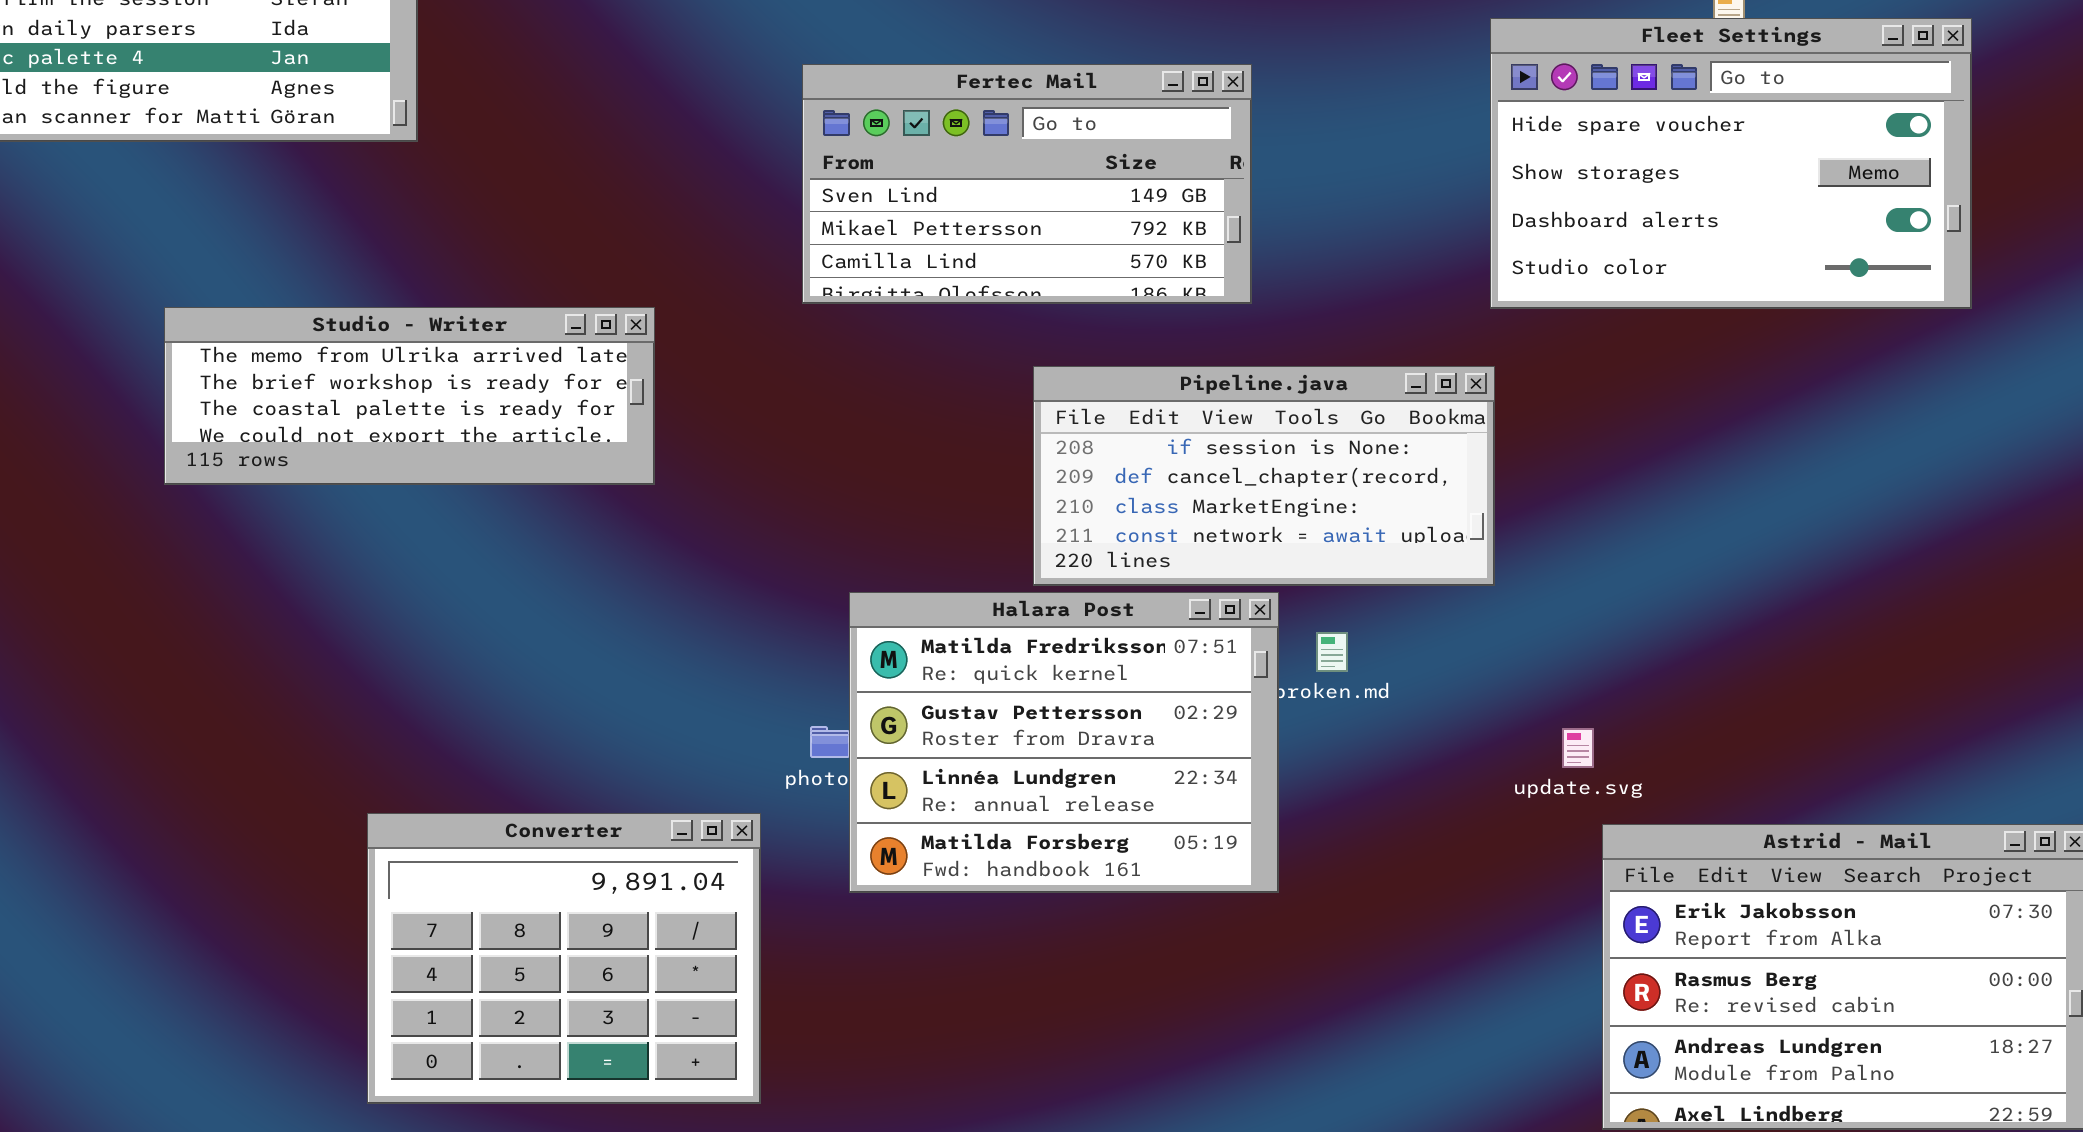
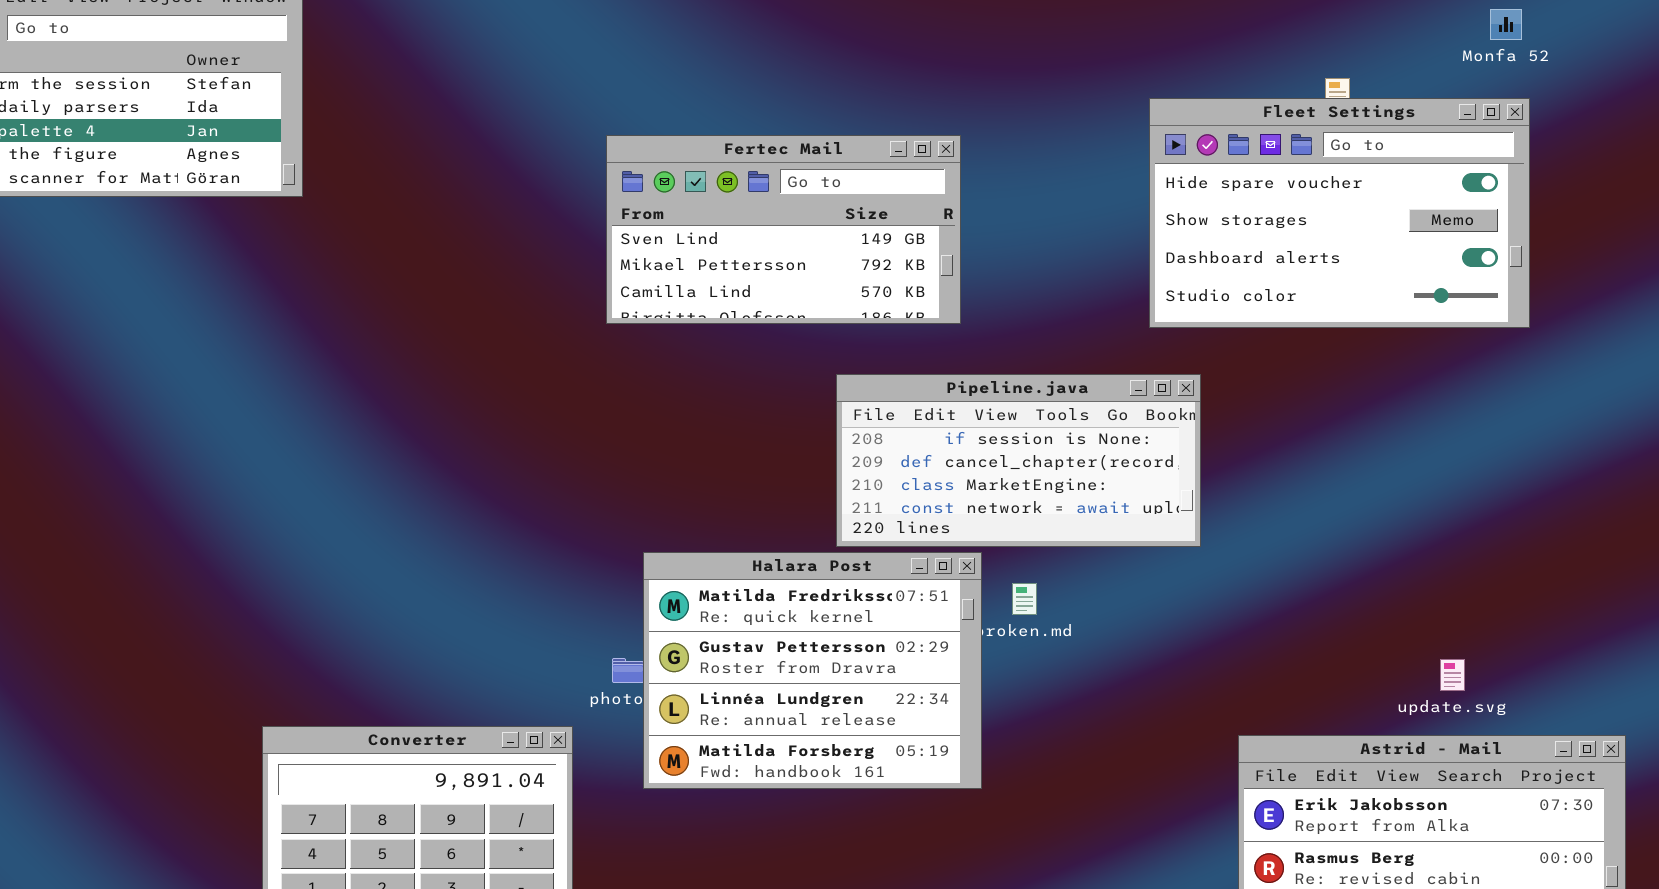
Studio - Writer: [164,307,655,485] -> none, closed
Pipeline.java: [1033,366,1495,586] -> [836,374,1201,547], moved
update.svg: [1562,728,1594,768] -> [1440,659,1465,691], moved

